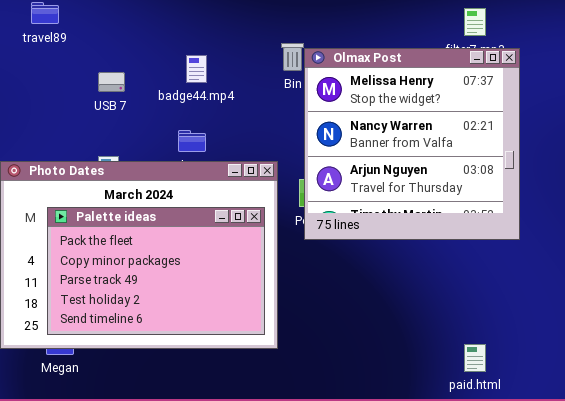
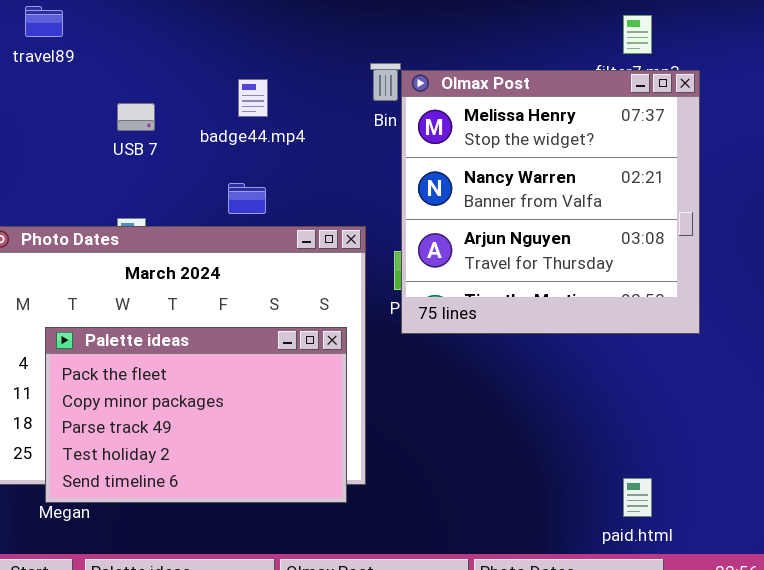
Palette ideas: [47,207,265,335] -> [45,327,347,503], moved

